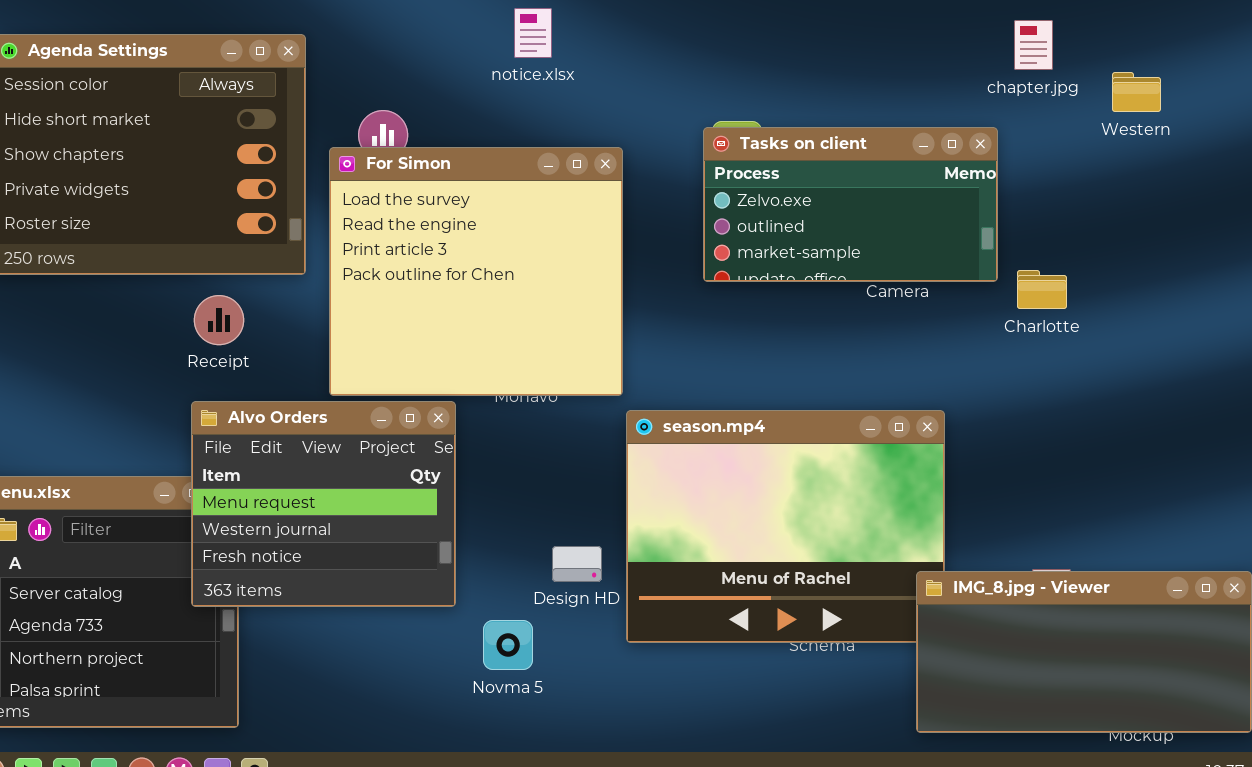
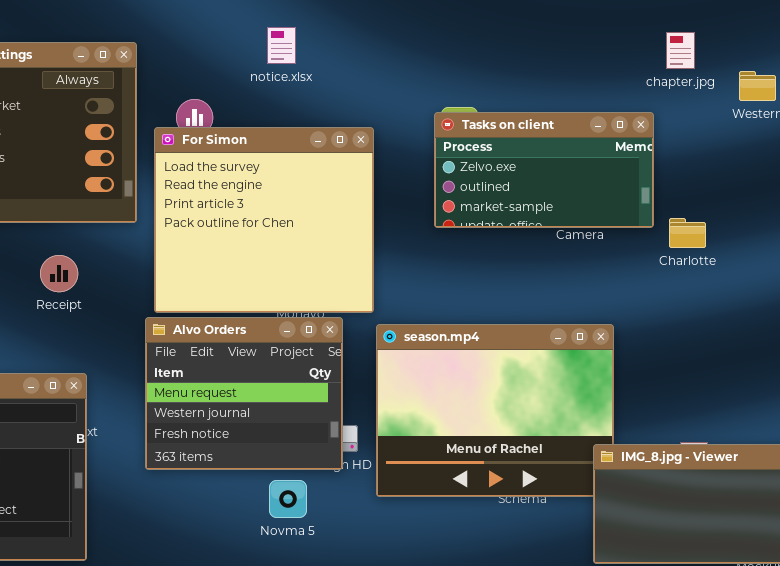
notice.xlsx: [514,8,552,58] -> [267,27,296,64], moved
Receipt: [194,295,244,345] -> [40,255,78,292], moved
Alvo Orders: [191,401,456,607] -> [145,317,343,470], moved

